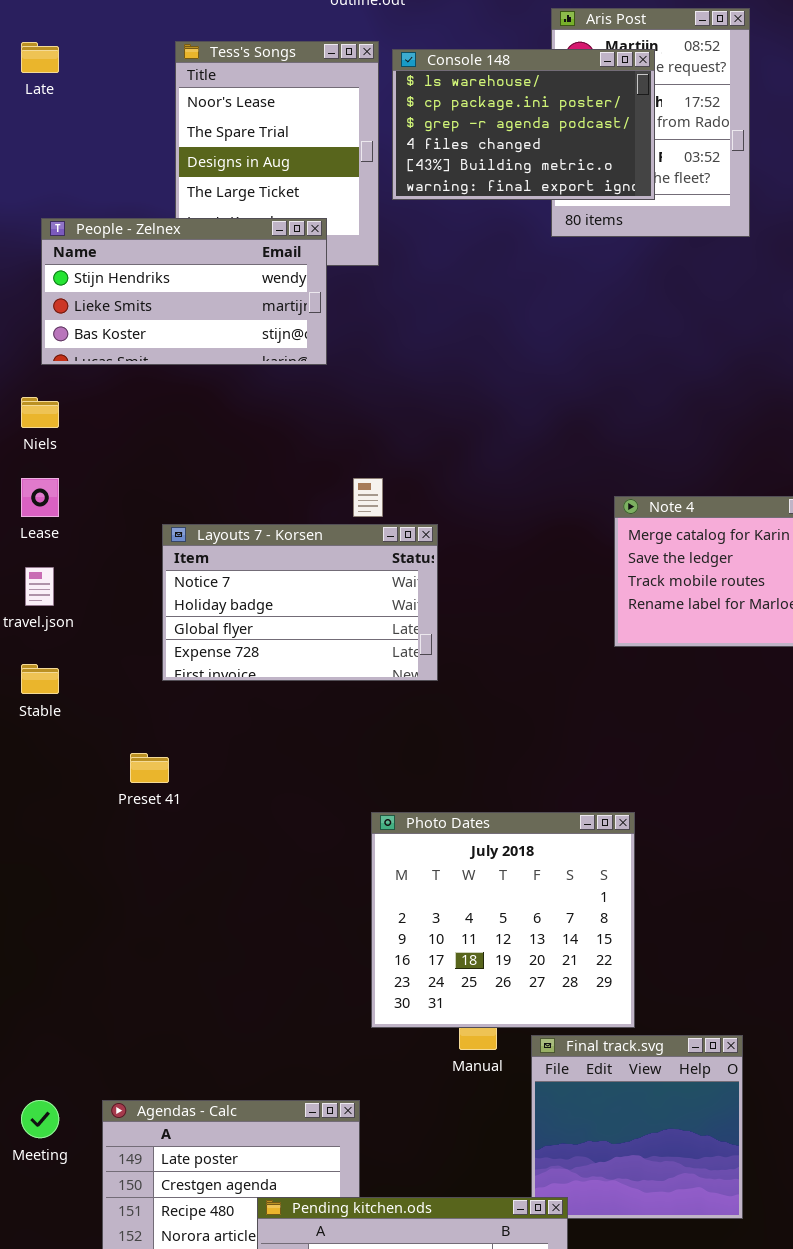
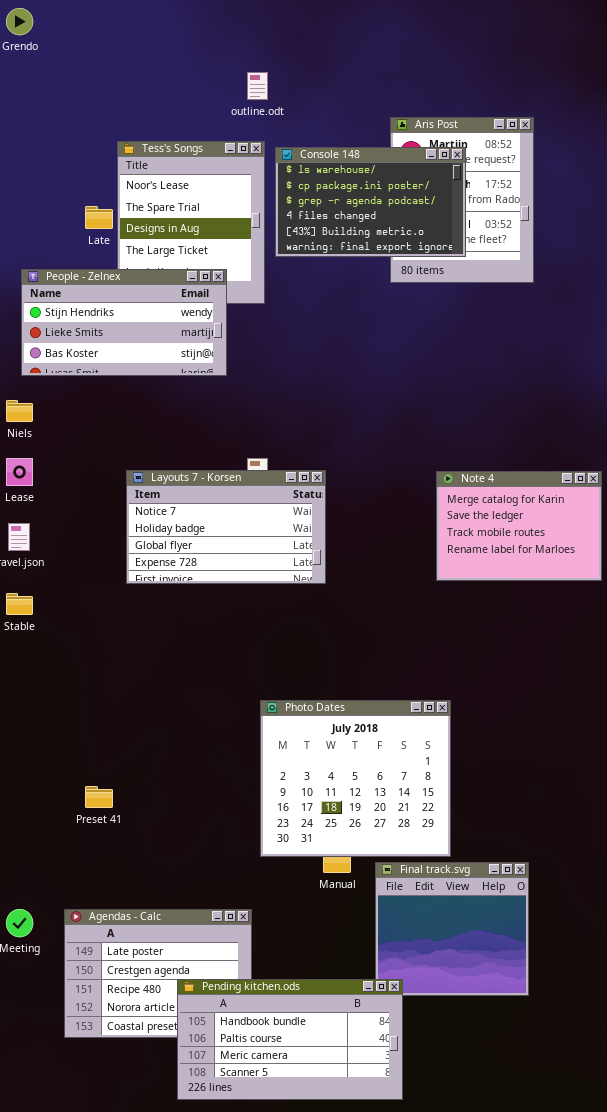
Late: [21,42,59,73] -> [85,206,113,229], moved
Layouts 7 - Korsen: [162,524,438,681] -> [126,470,326,584], moved
Preset 41: [130,753,169,783] -> [85,786,113,808], moved

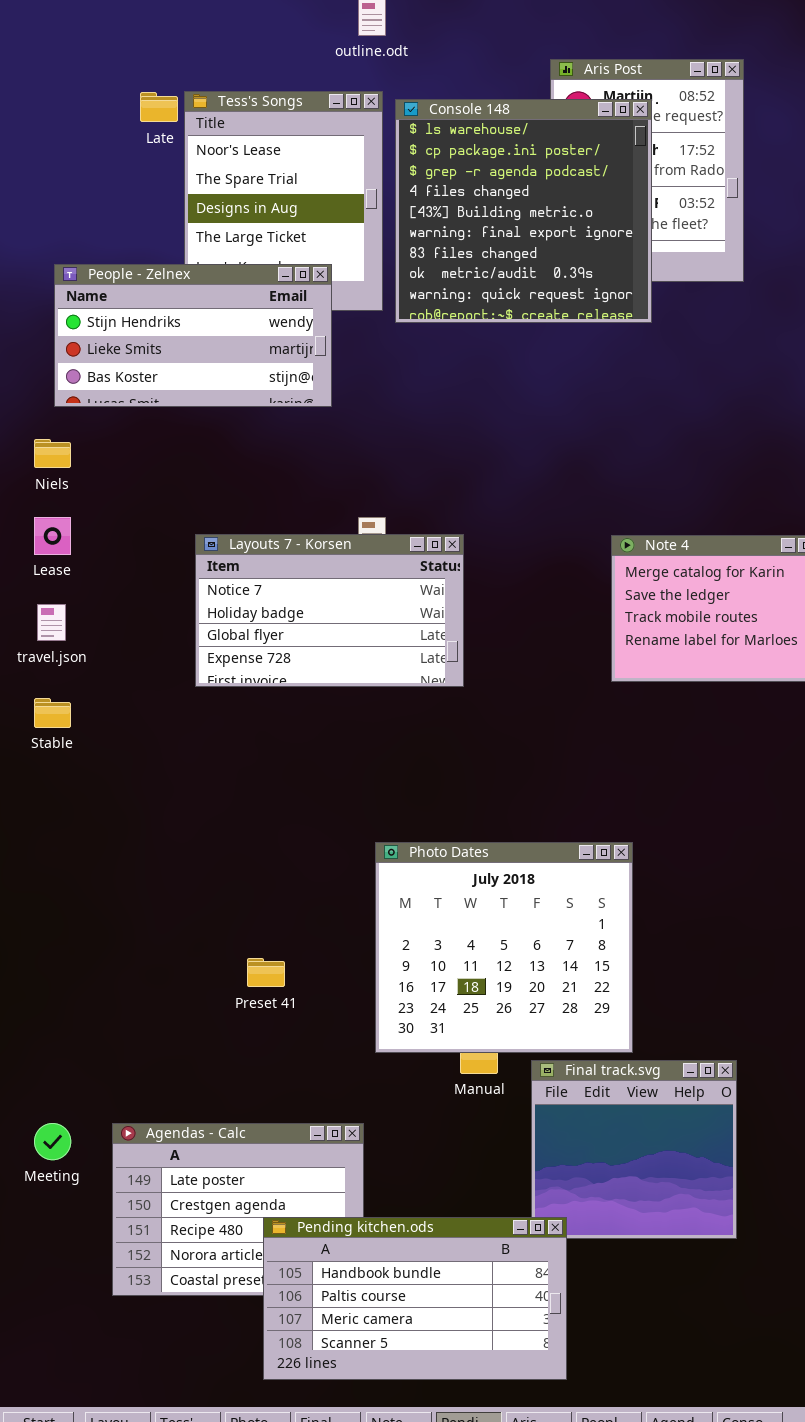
Console 148: [275,147,466,257] -> [395,99,652,323], resized
Late: [85,206,113,229] -> [140,92,178,122], moved
Preset 41: [85,786,113,808] -> [247,958,285,987], moved

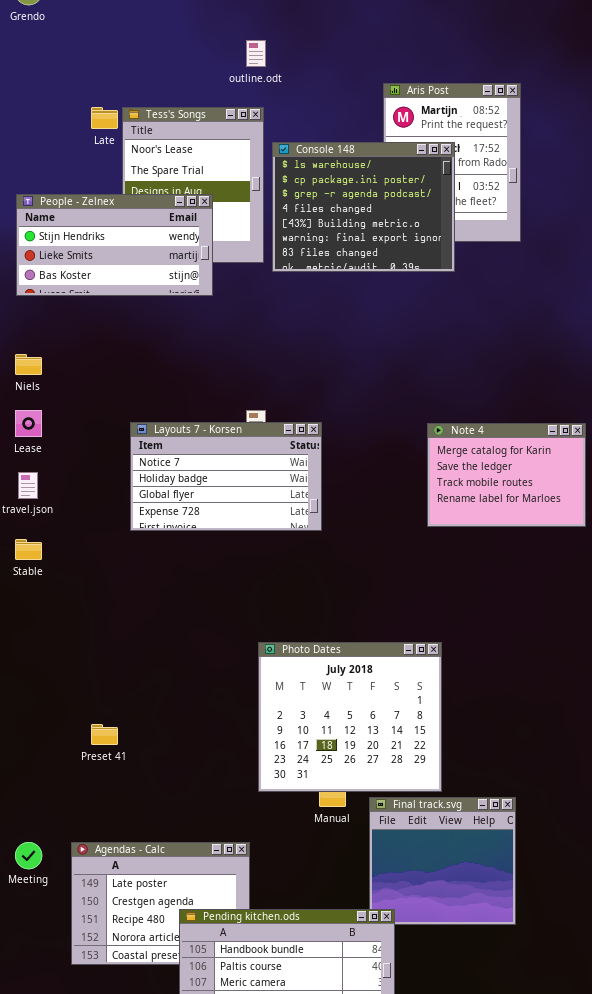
Console 148: [395,99,652,323] -> [272,142,455,272], resized
People - Zelnex: [54,264,332,407] -> [16,194,213,296], moved
Preset 41: [247,958,285,987] -> [91,724,118,745], moved

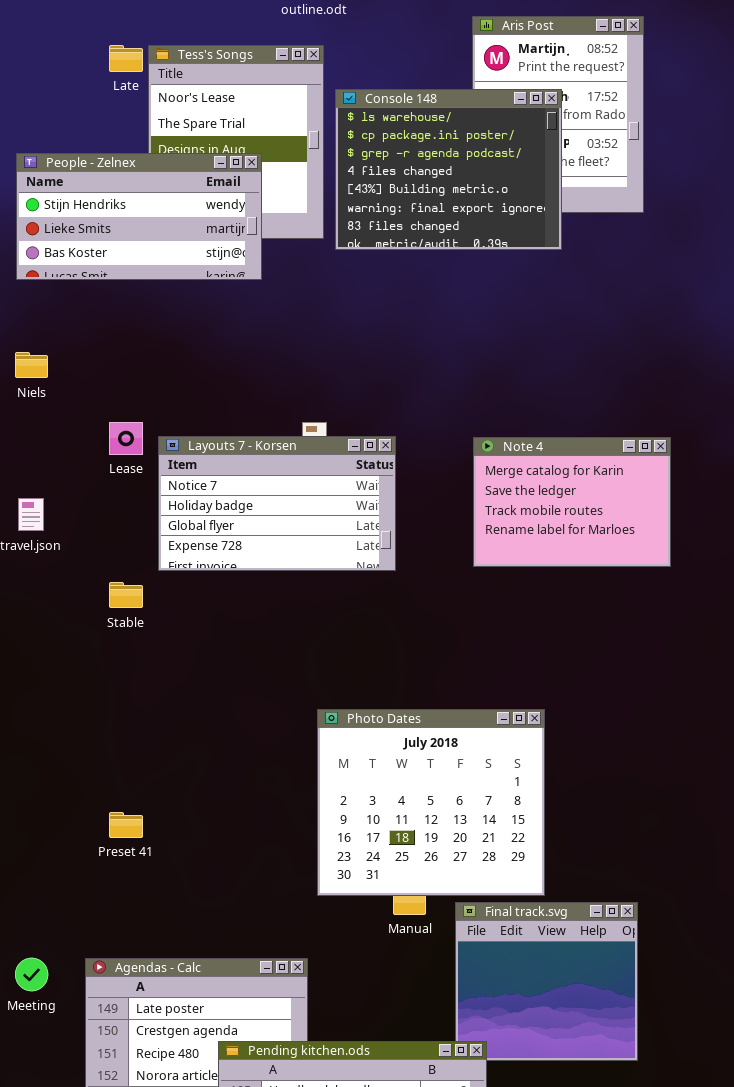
Lease: [15,410,42,437] -> [109,422,143,455], moved
Note 4: [427,423,586,527] -> [473,437,671,567], moved
Stable: [15,539,42,560] -> [109,582,143,608], moved

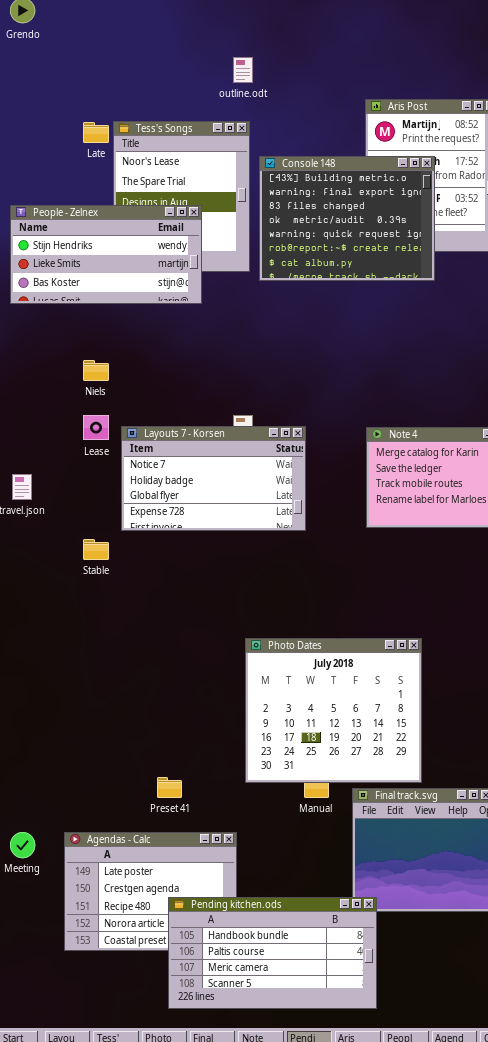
Console 148: [335,89,562,250] -> [259,156,435,281], scrolled down 4 rows
Niels: [15,352,48,378] -> [83,360,109,381], moved
Preset 41: [109,812,143,838] -> [157,777,182,798], moved

